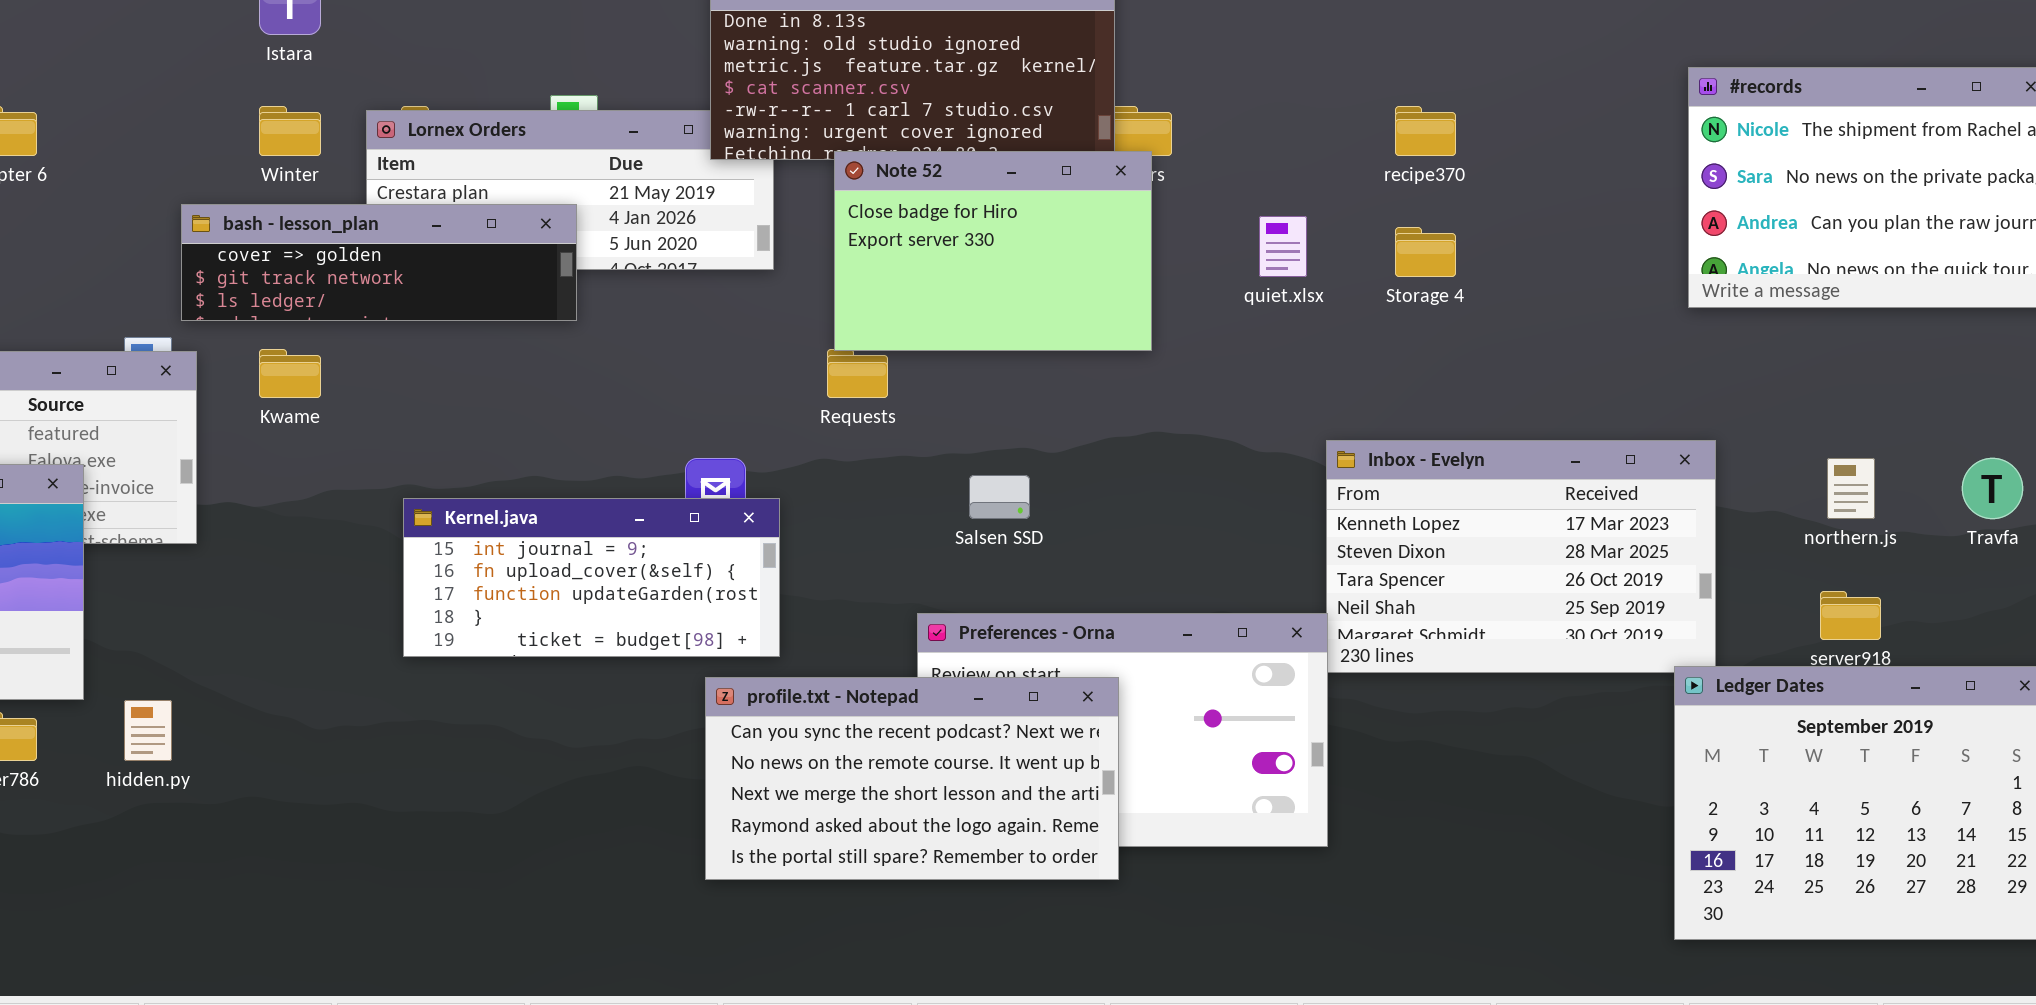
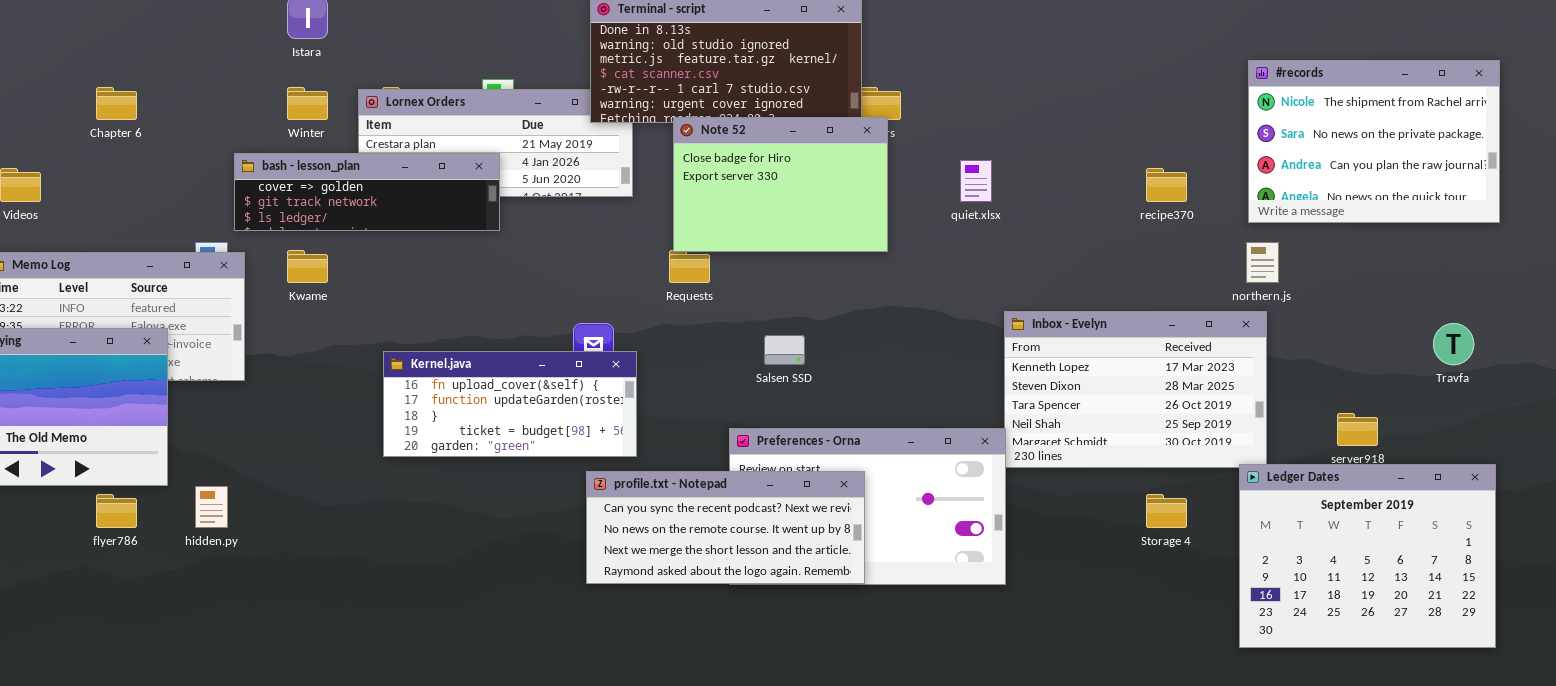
recipe370: [1395,106,1456,156] -> [1146,168,1187,202], moved
Storage 4: [1395,227,1456,277] -> [1146,494,1187,528], moved
northern.js: [1827,458,1875,519] -> [1246,242,1279,283], moved
Kernel.java: [403,498,780,657] -> [383,351,637,457], scrolled down 1 row
profile.txt - Notepad: [705,677,1119,880] -> [586,471,865,584], resized

